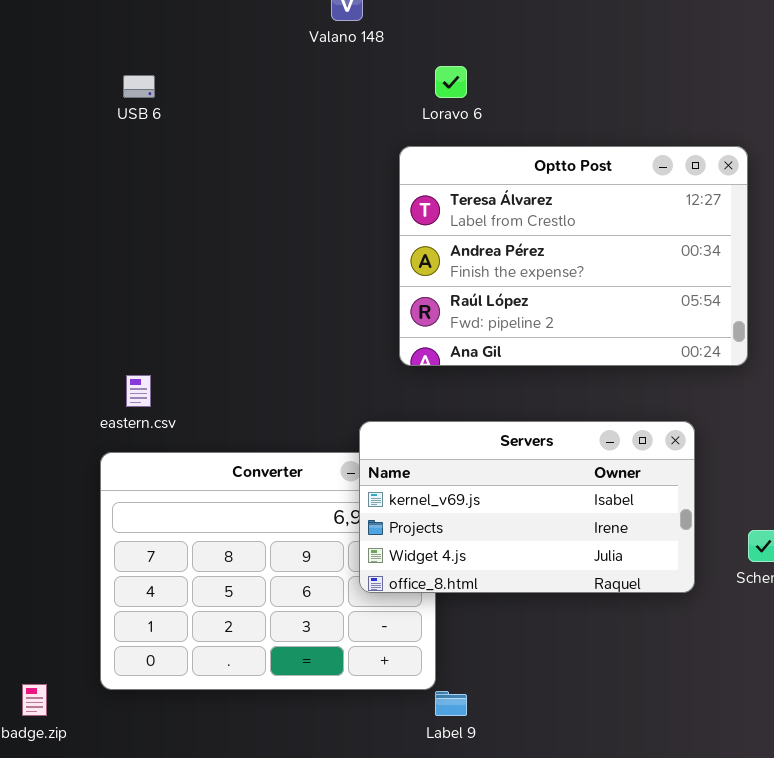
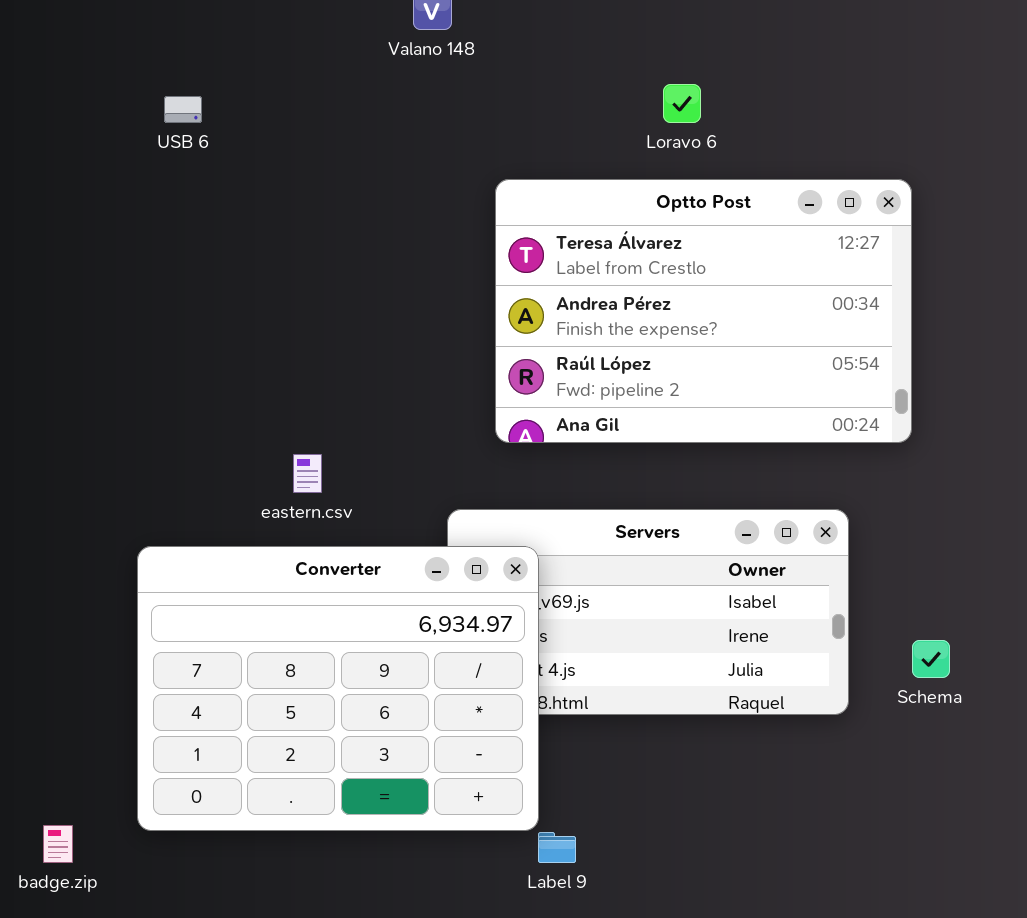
Loravo 6: [435,66,467,98] -> [663,84,701,123], moved
eastern.csv: [126,375,151,407] -> [293,454,322,493], moved
Converter: [100,452,436,690] -> [137,546,539,831], raised

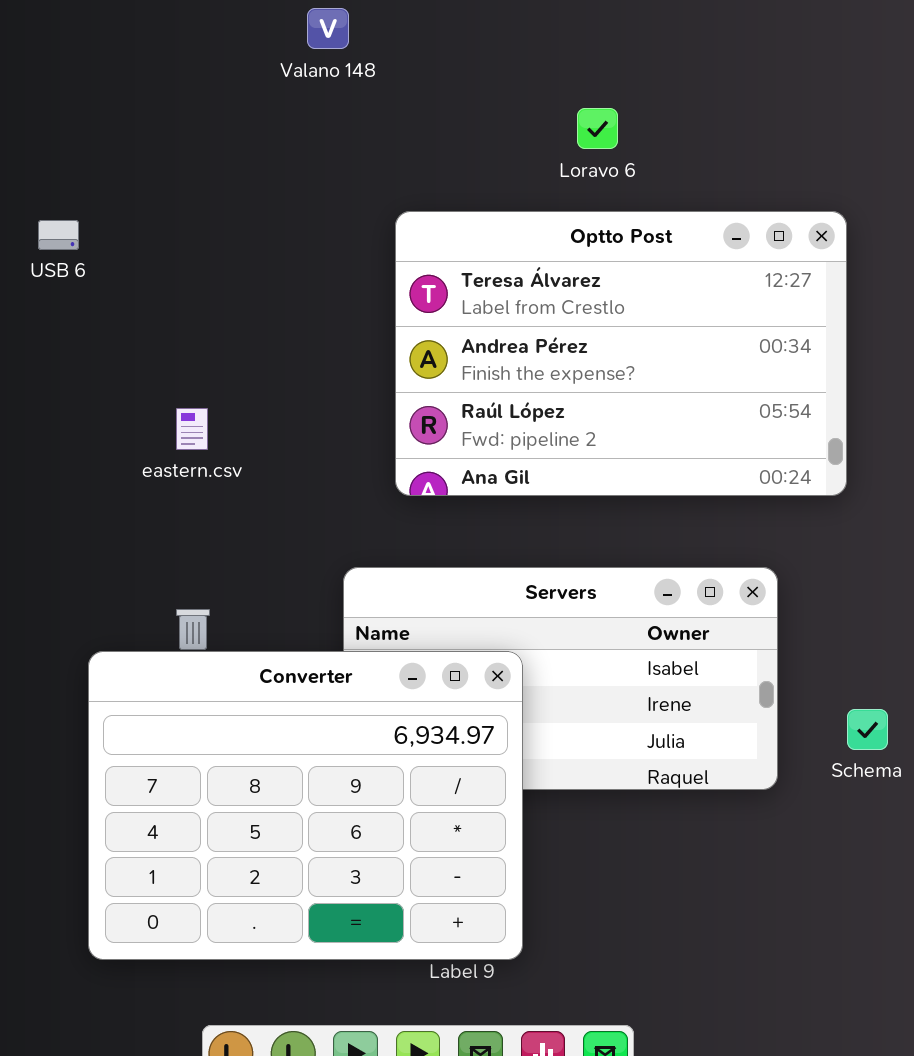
USB 6: [164,96,202,123] -> [38,220,79,250], moved
eastern.csv: [293,454,322,493] -> [176,408,208,450], moved
Converter: [137,546,539,831] -> [88,651,523,960], moved

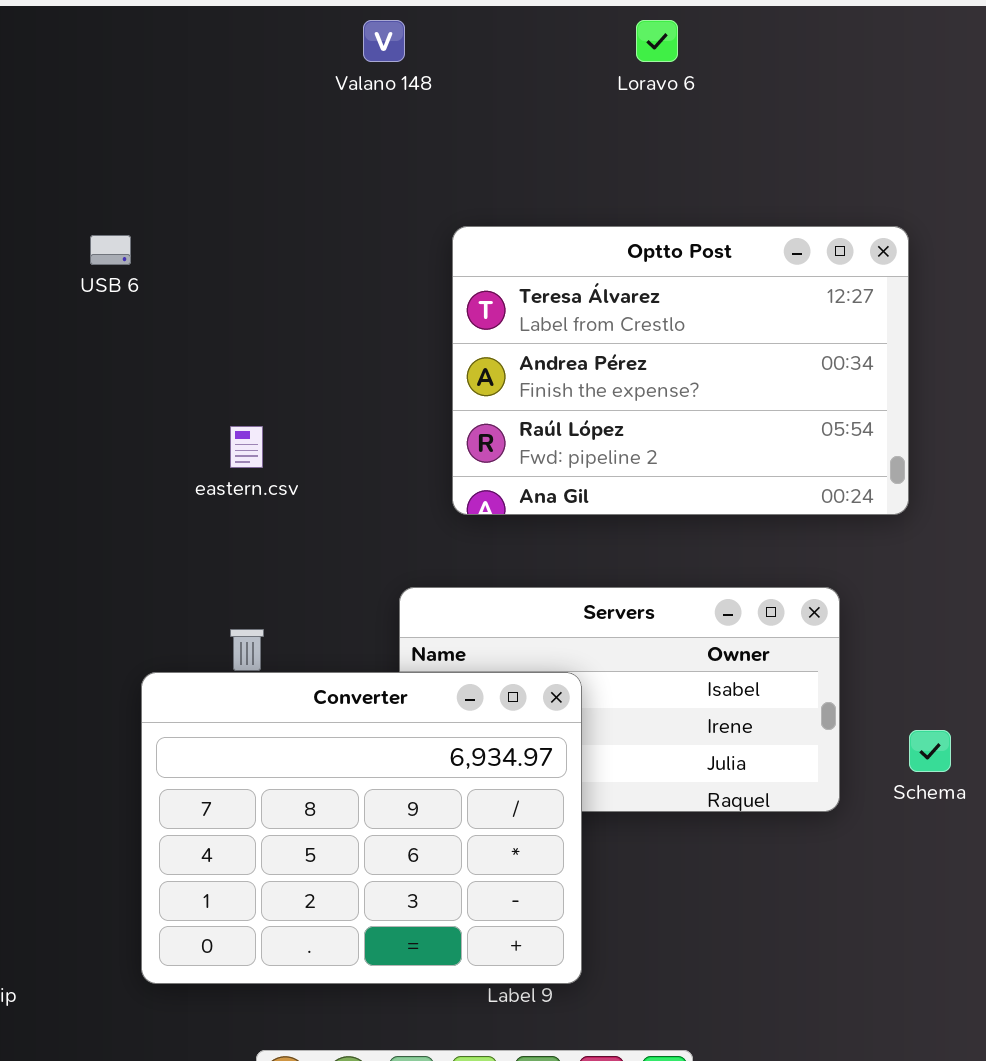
Loravo 6: [577,108,618,149] -> [636,20,678,62], moved

